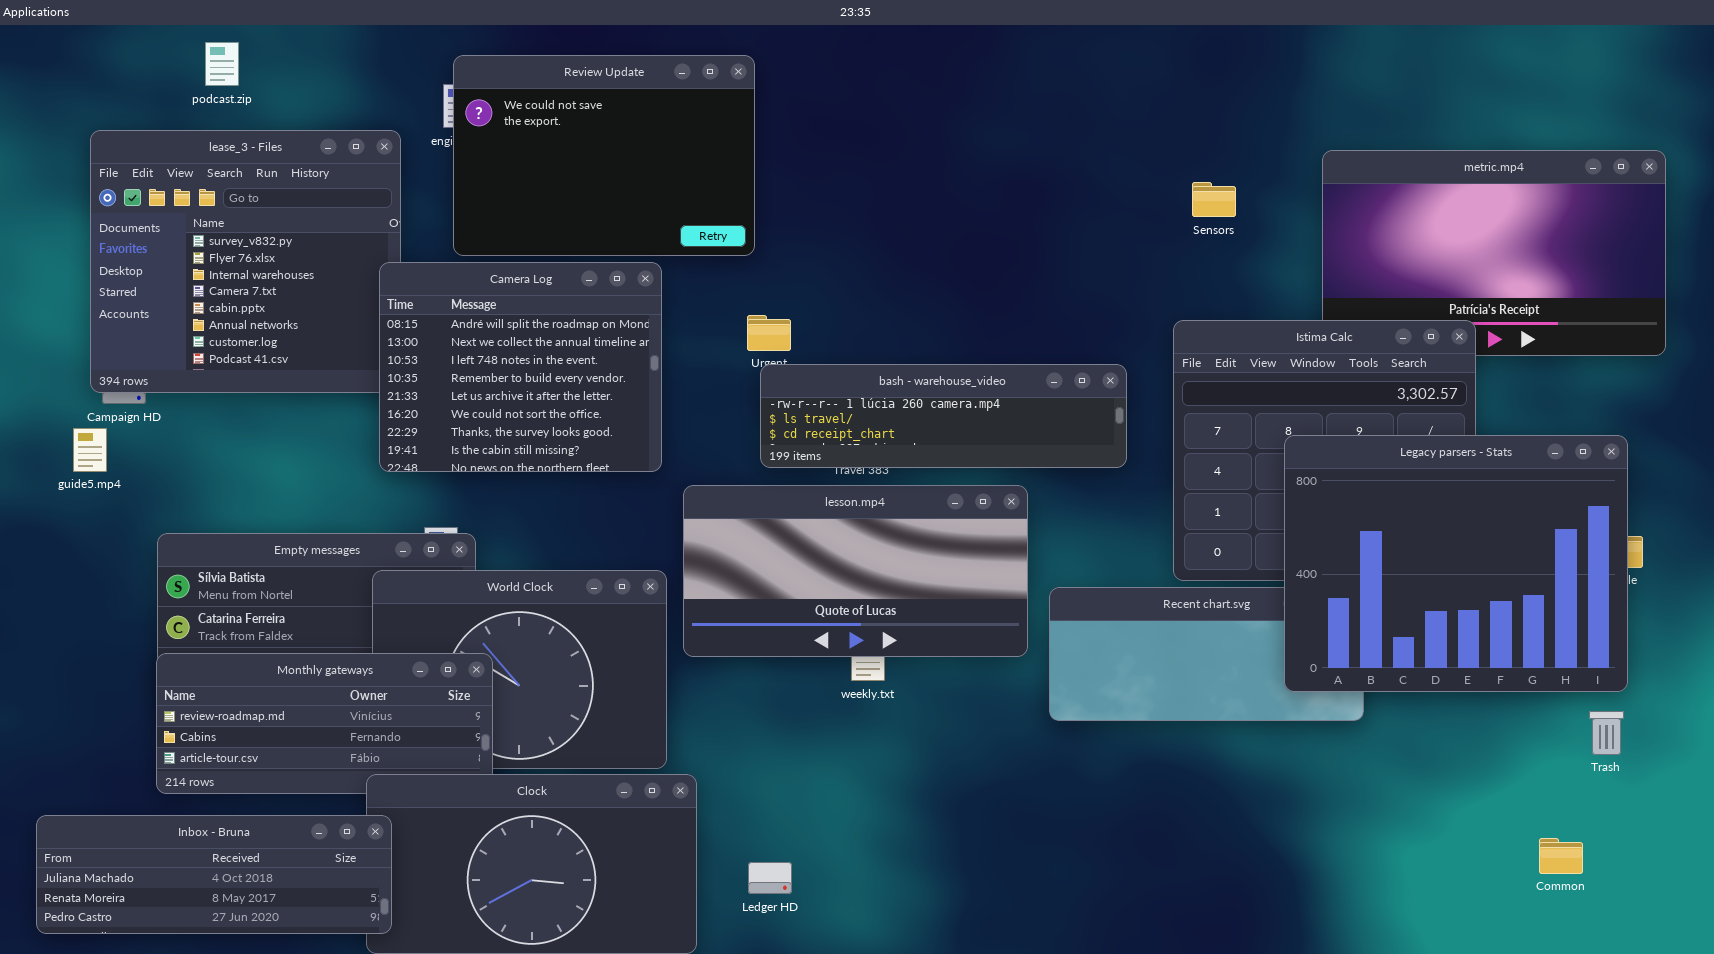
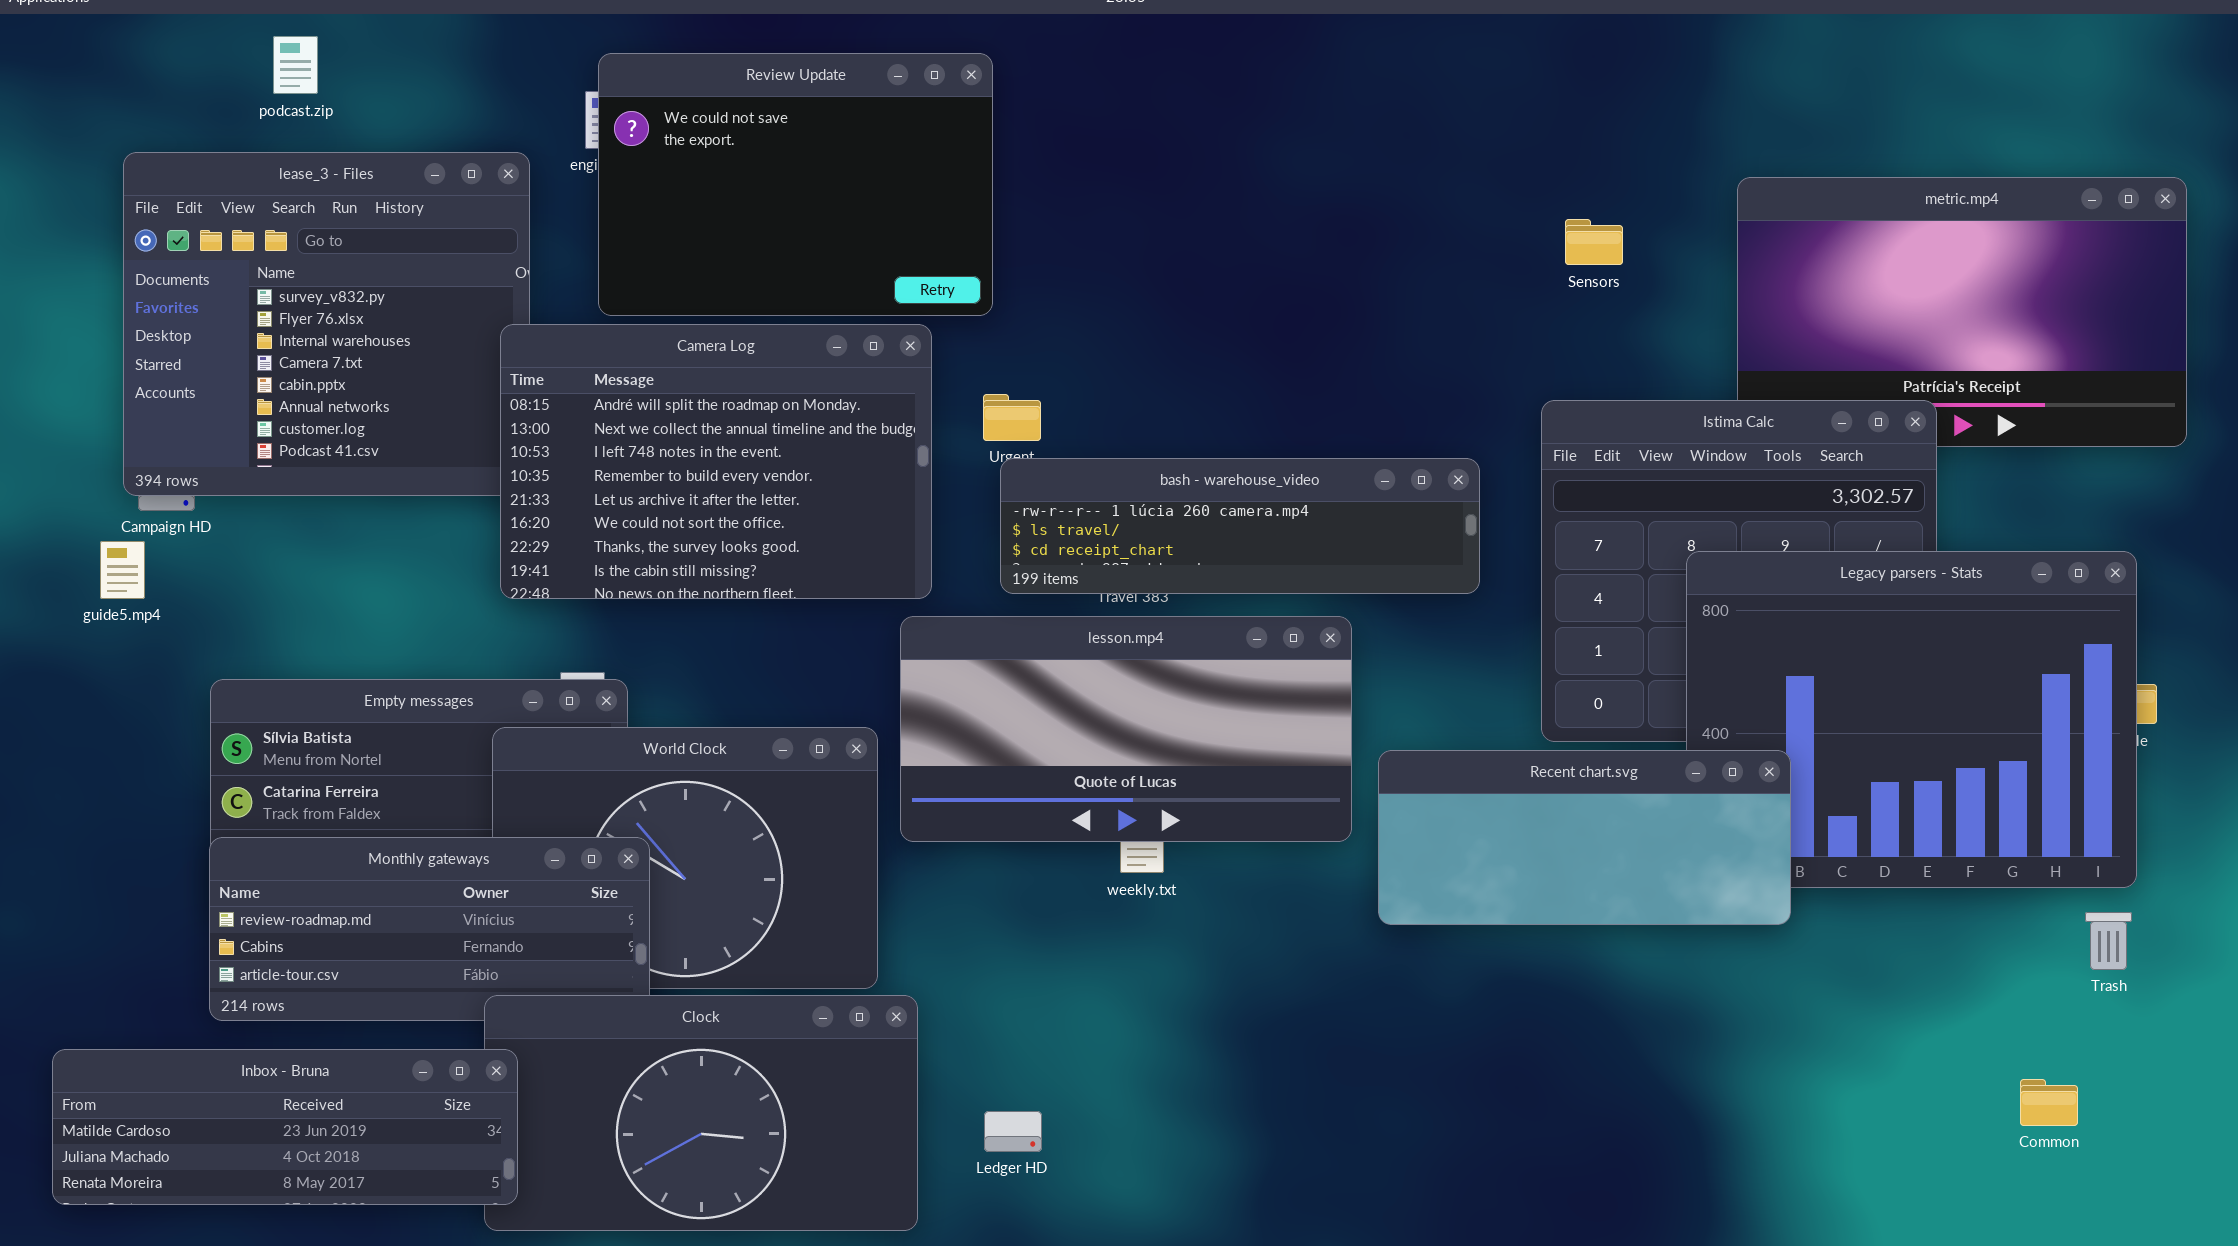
Camera Log: [379,262,662,472] -> [500,324,932,599], resized
Recent chart.svg: [1049,587,1364,721] -> [1378,750,1791,925], raised
Inbox - Bruna: [36,815,392,934] -> [52,1049,518,1205], scrolled up 1 row

